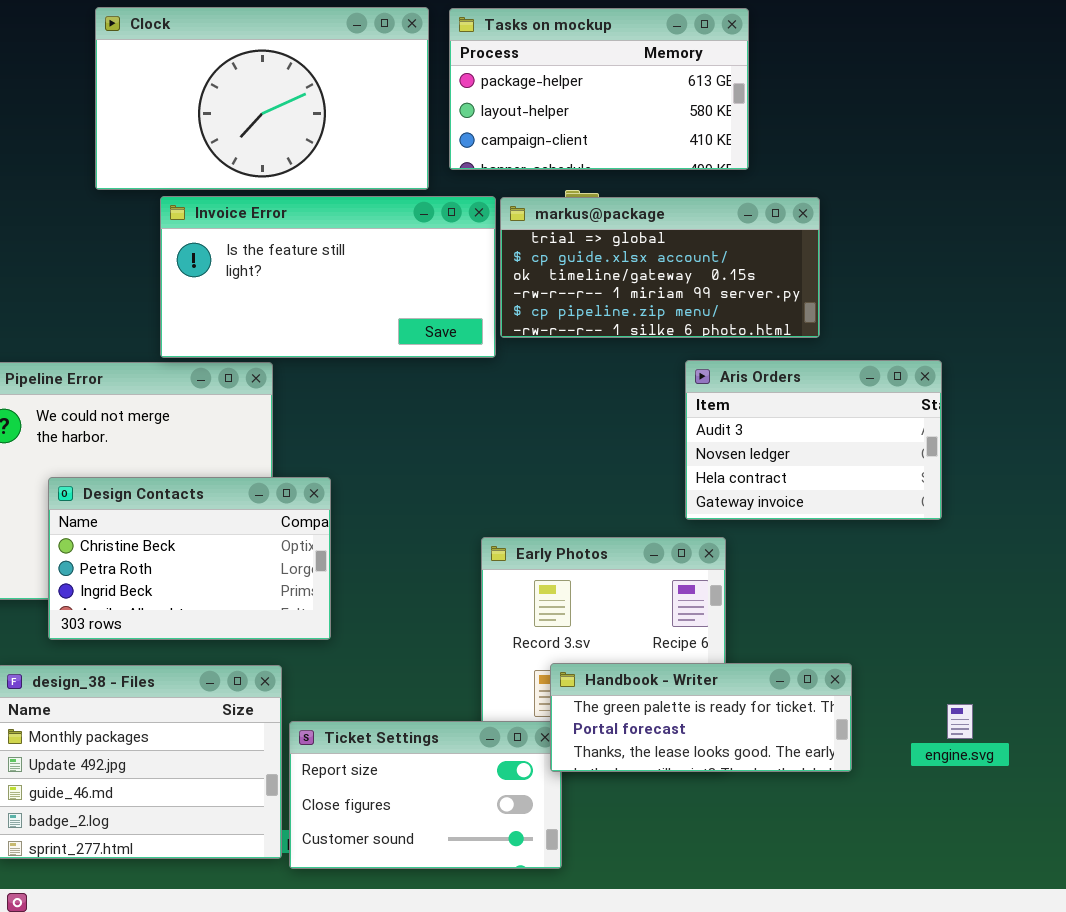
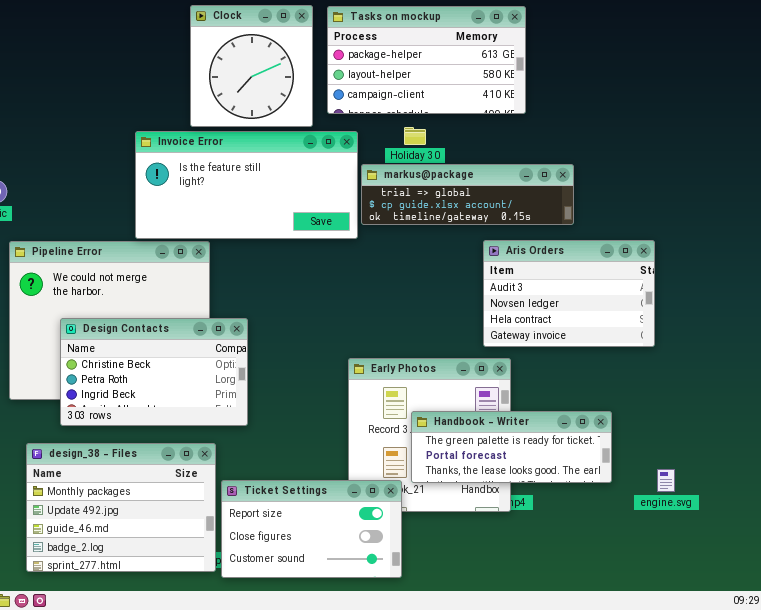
Clock: [95,7,429,190] -> [190,5,313,127], resized
markus@package: [500,197,820,338] -> [361,164,574,225], resized
Handbook - Writer: [550,663,852,772] -> [411,411,612,483], moved

